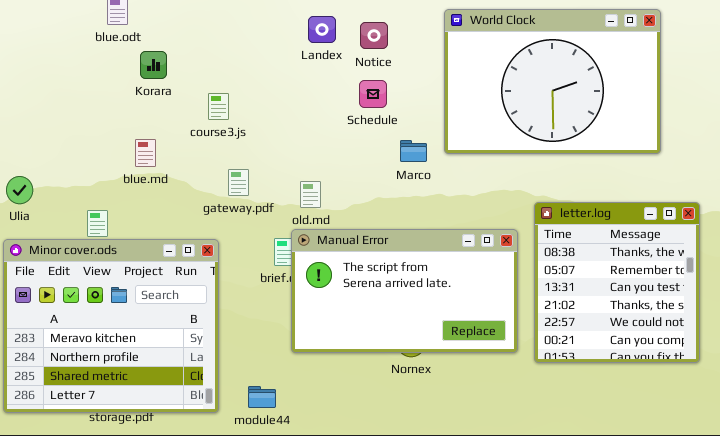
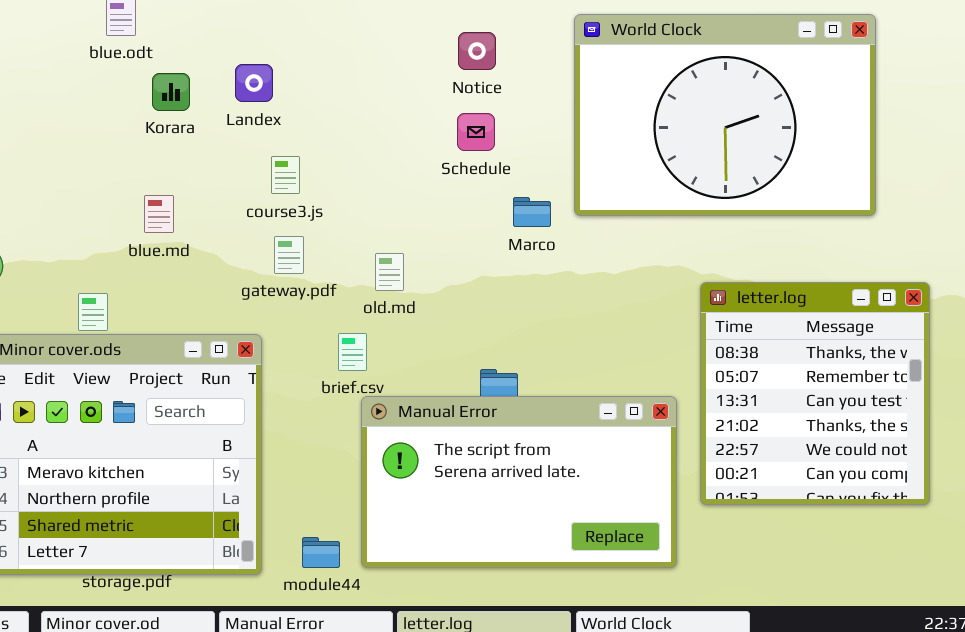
Landex: [308,16,336,43] -> [235,64,273,102], moved
course3.js: [208,93,229,120] -> [271,156,300,194], moved
Manual Error: [291,229,518,353] -> [361,396,677,568], moved

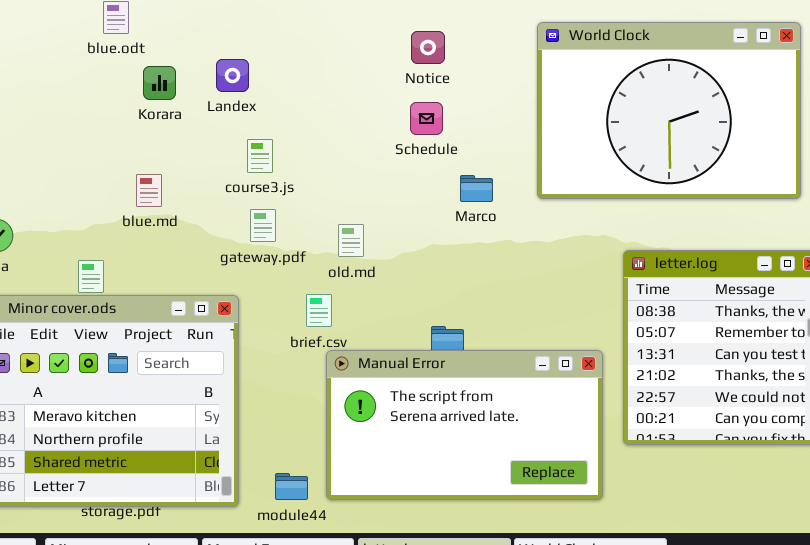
World Clock: [574,14,876,216] -> [537,22,801,199], moved

